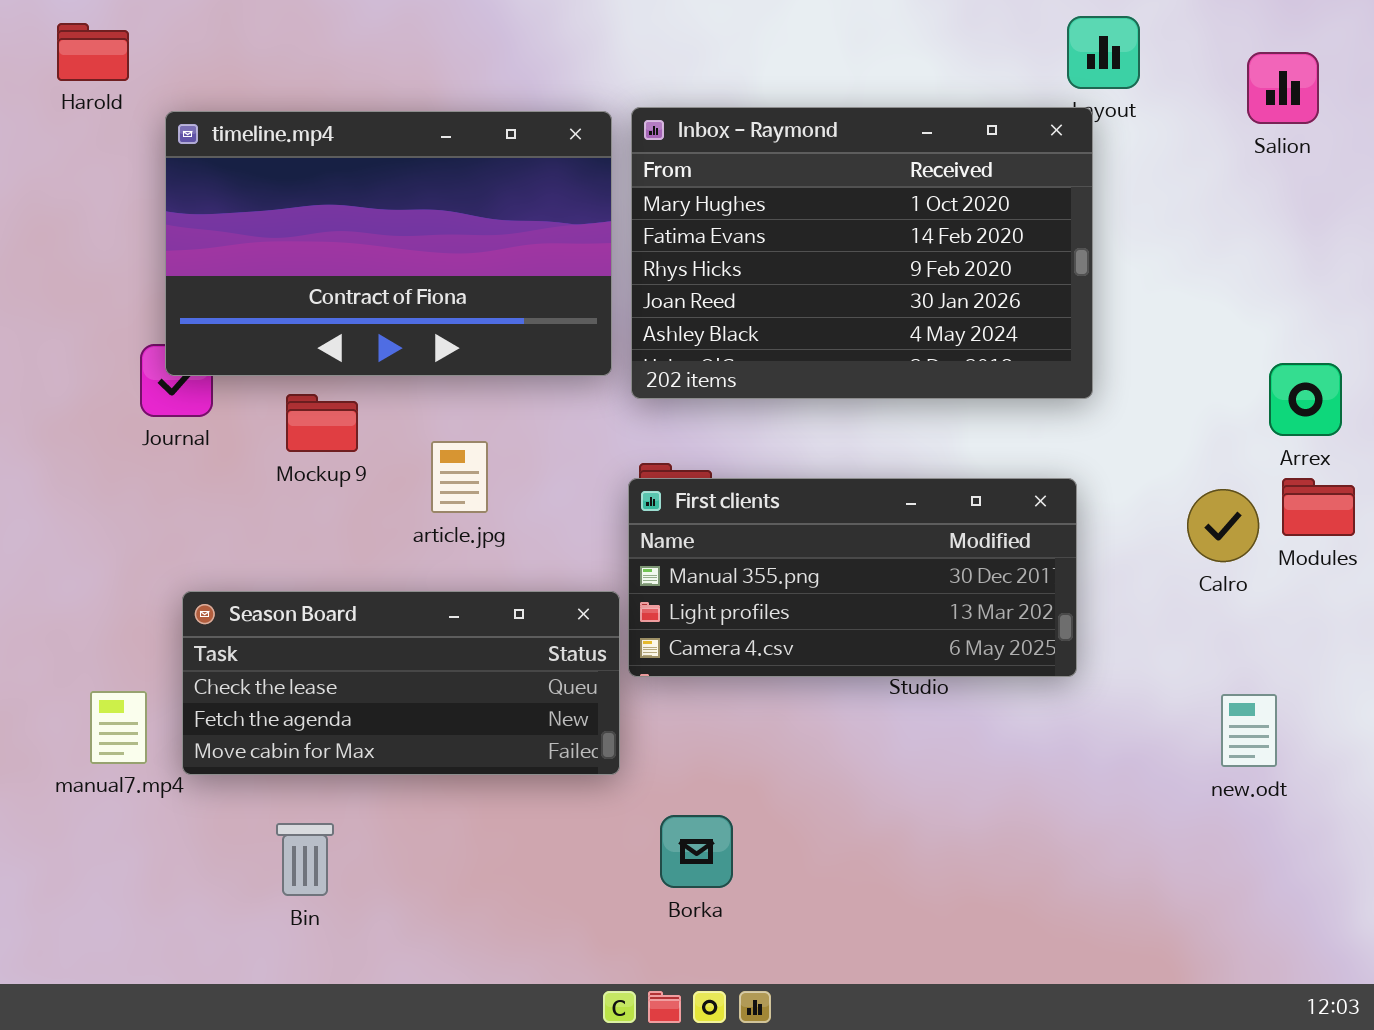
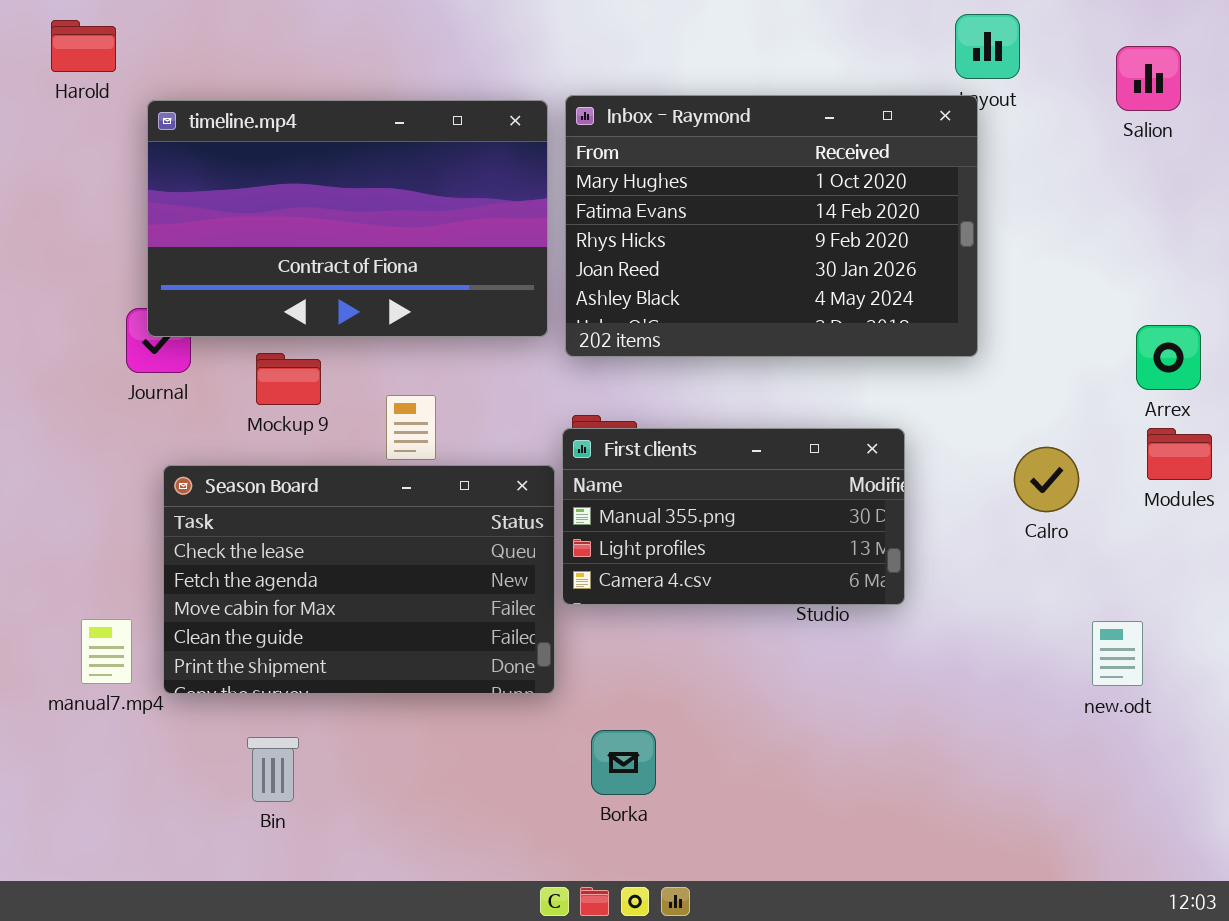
First clients: [628,478,1077,677] -> [562,428,905,605], resized
Calro: [1187,489,1259,562] -> [1014,447,1079,512], moved
Season Board: [182,591,620,775] -> [163,465,555,694], resized

